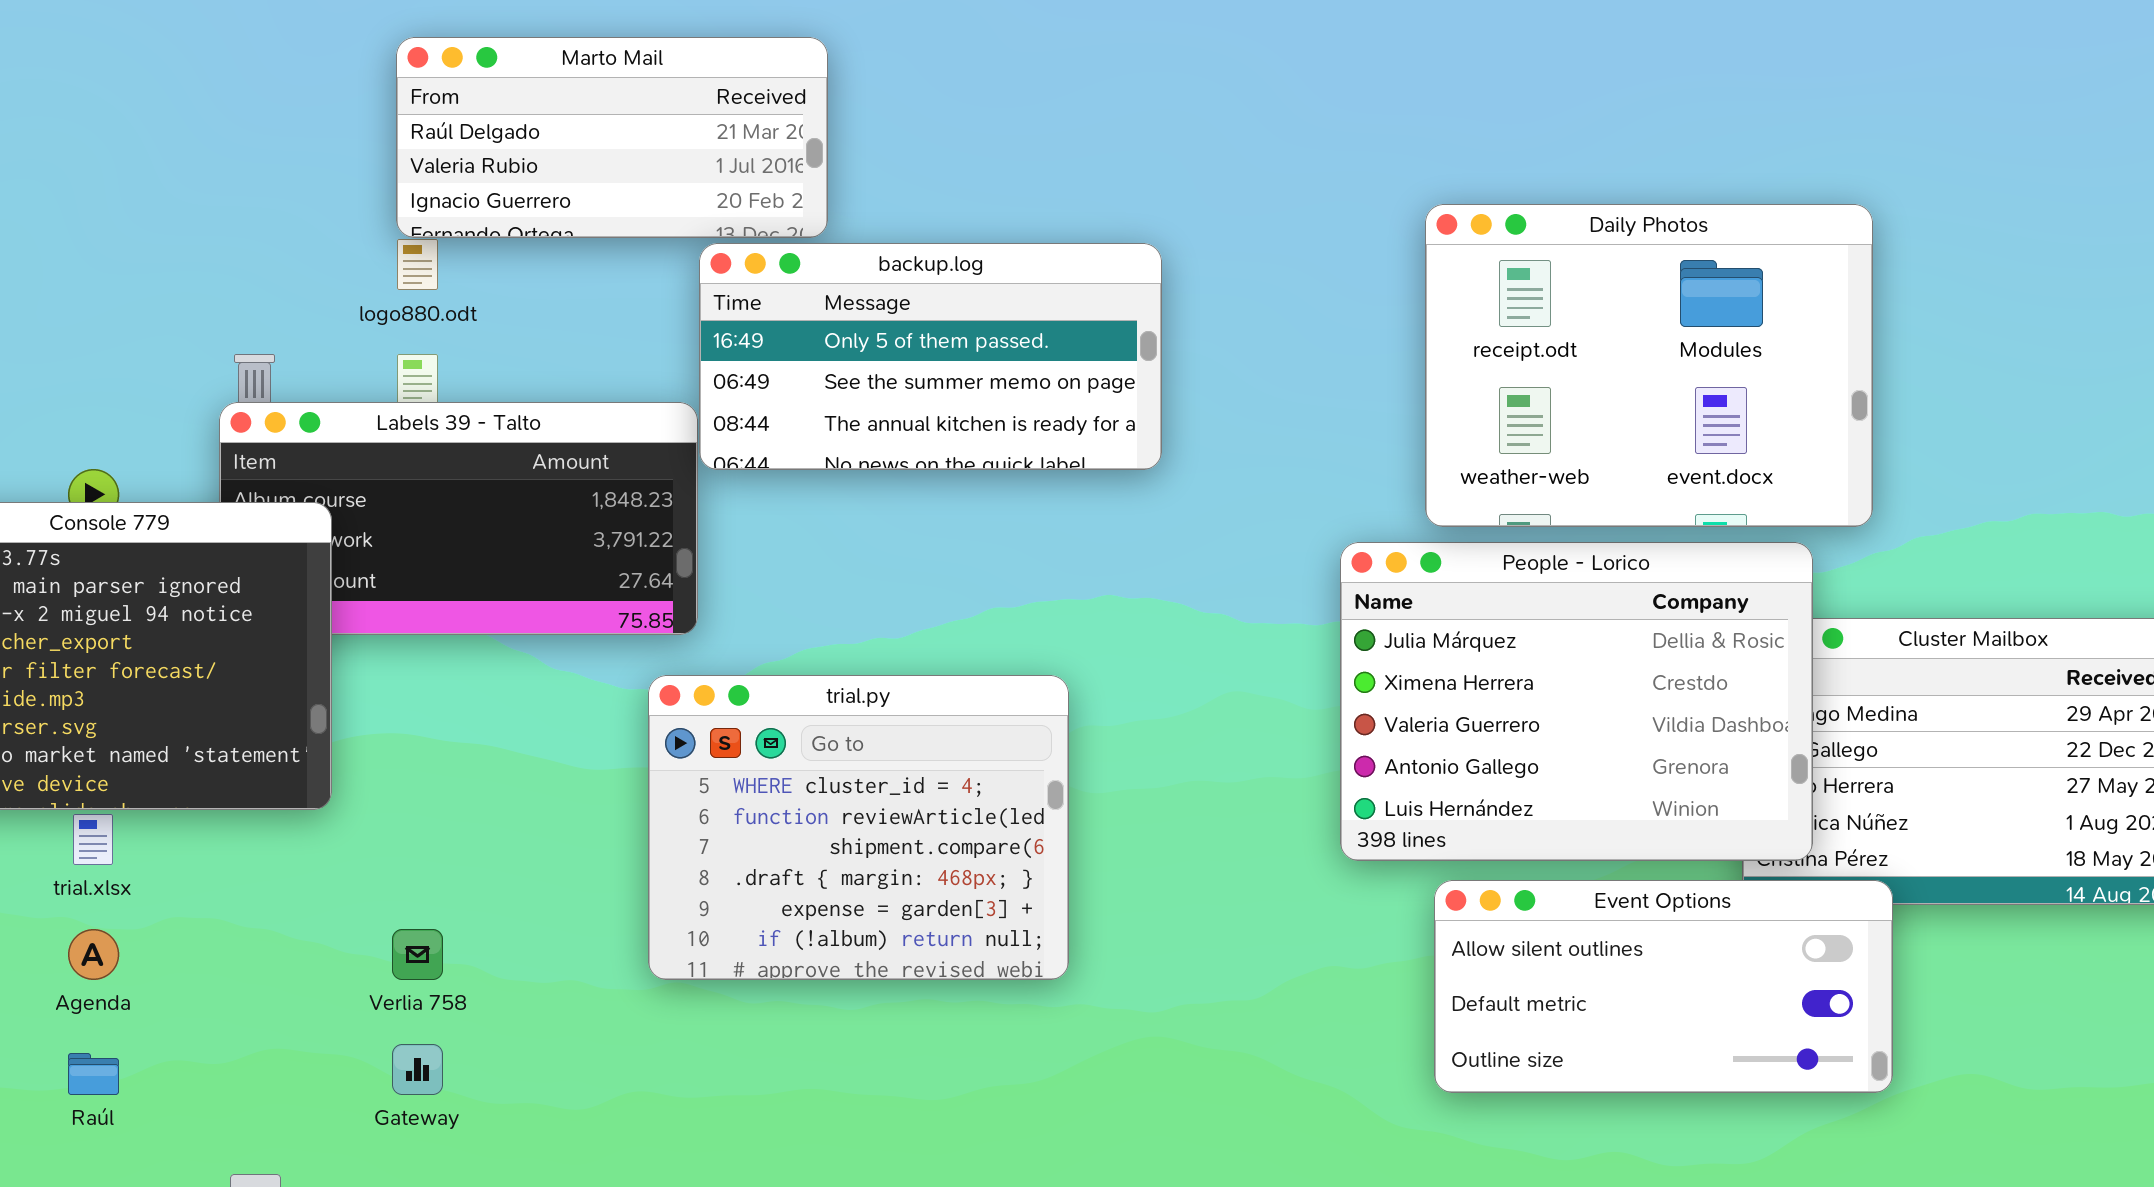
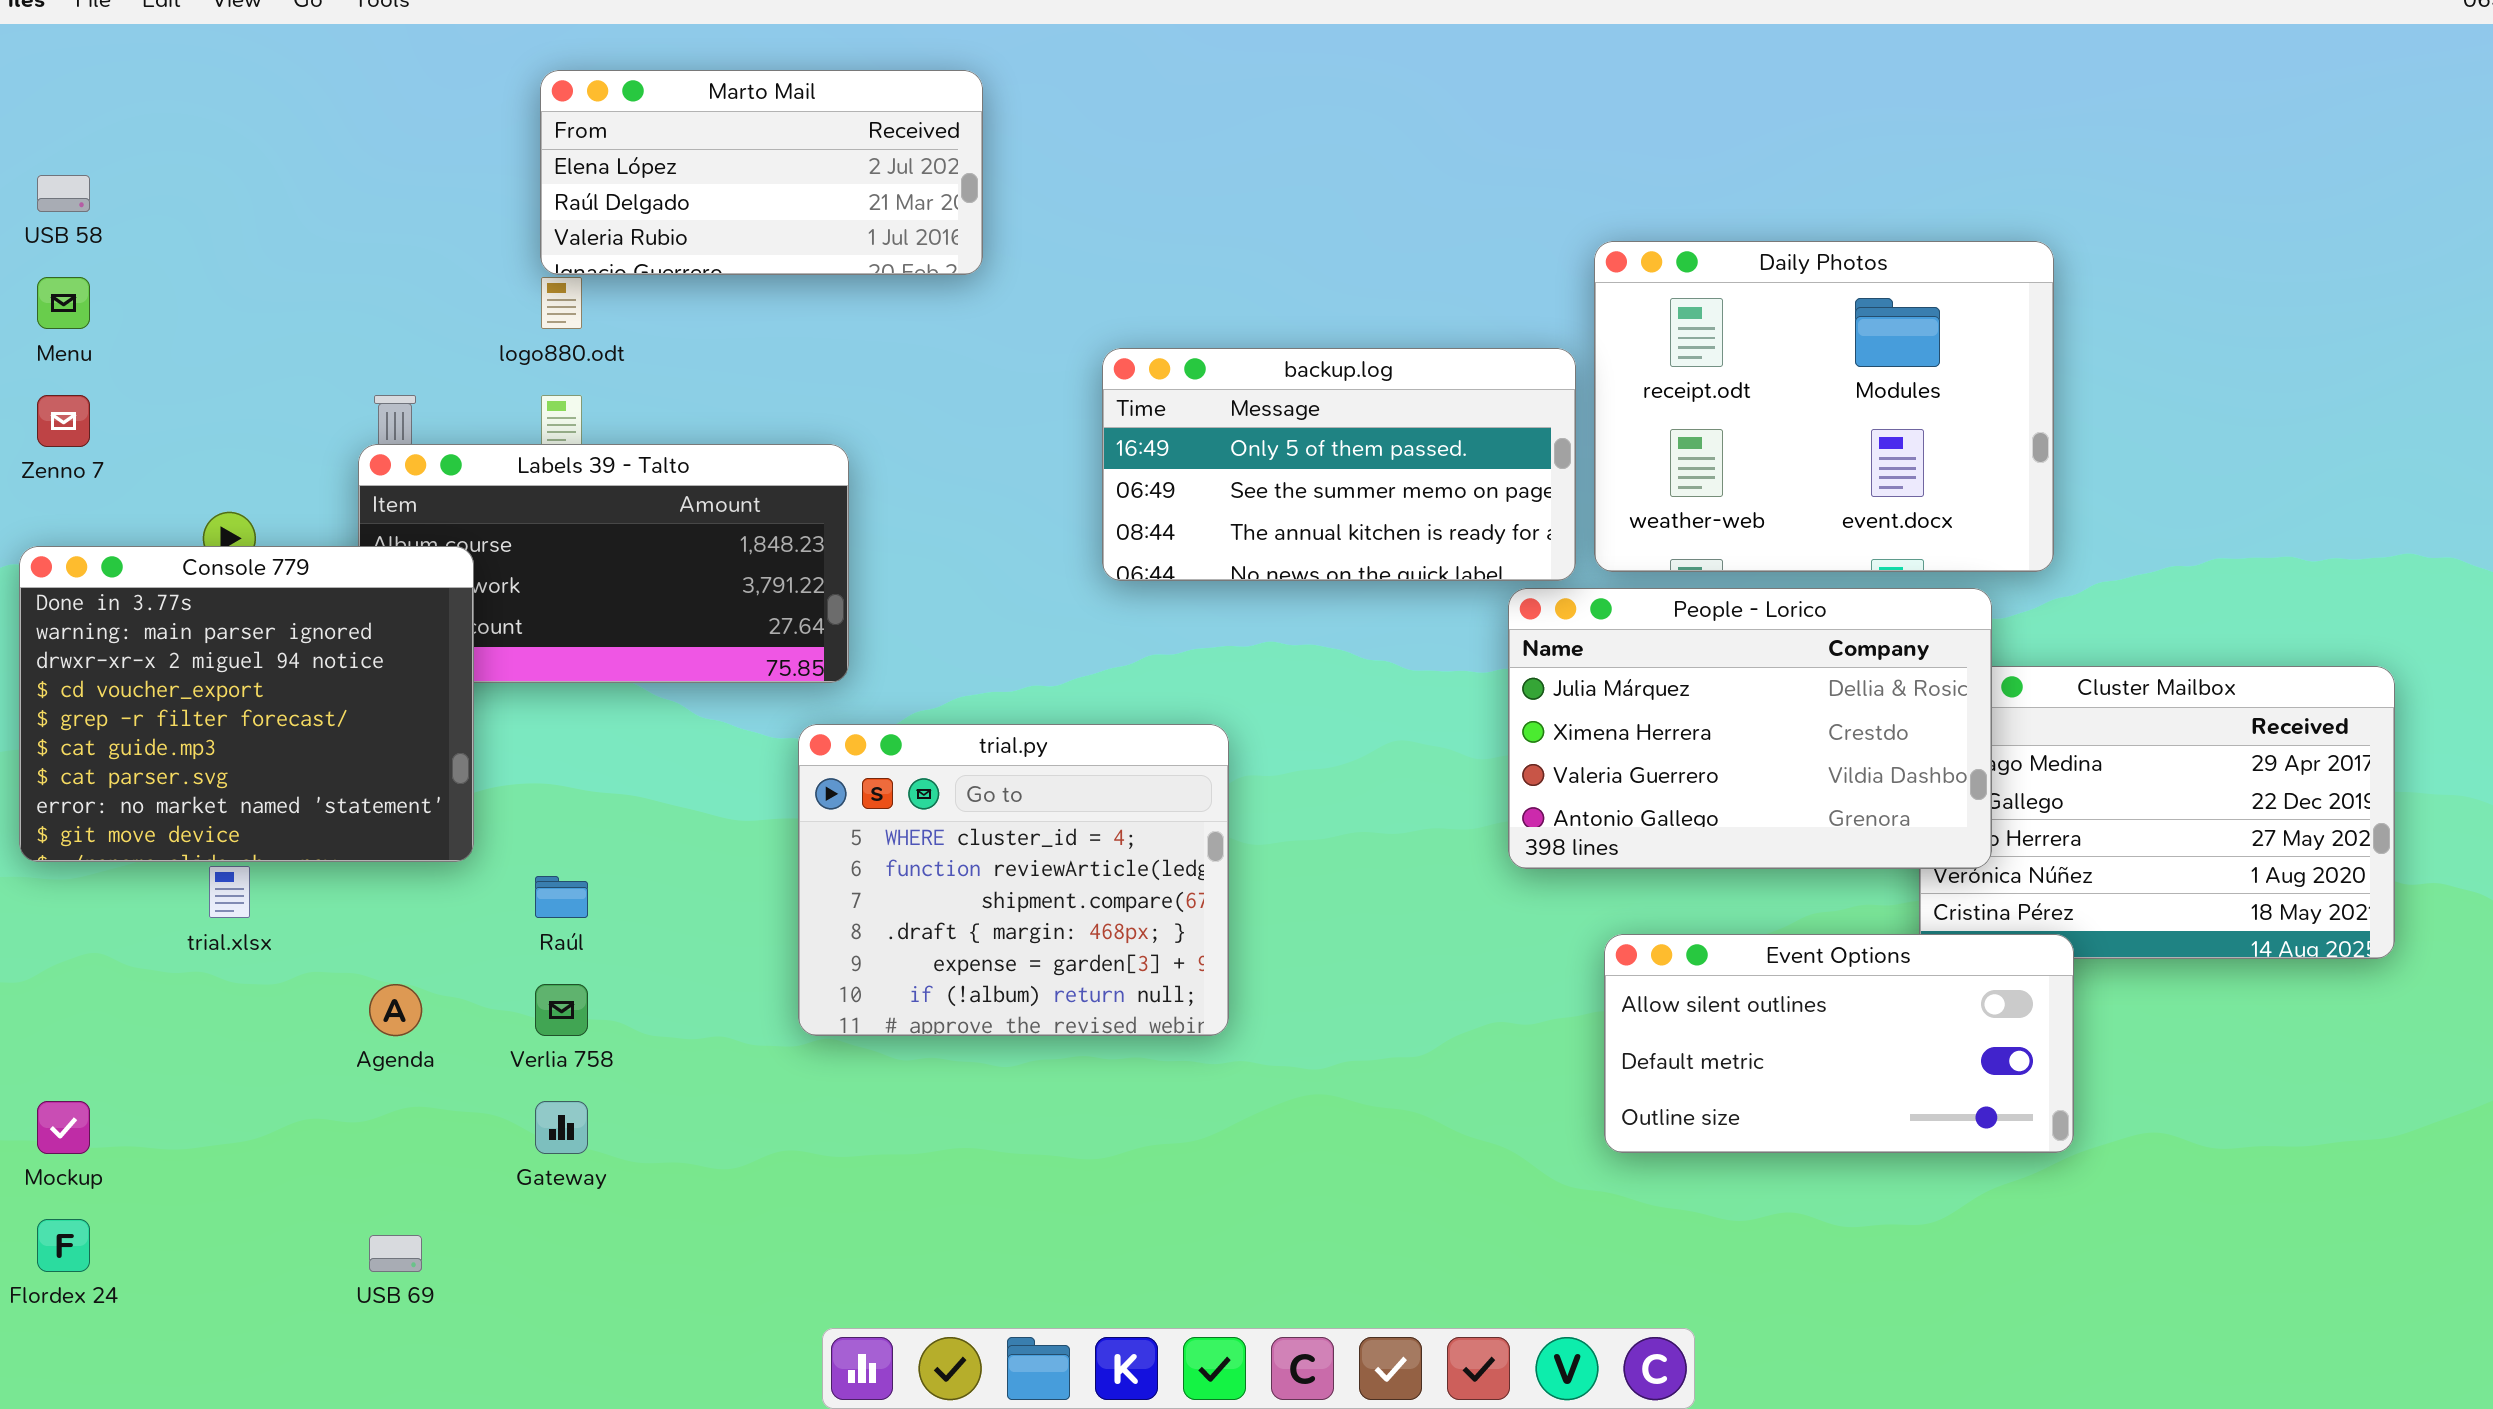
Marto Mail: [396,37,828,238] -> [540,70,983,275], scrolled up 1 row
backup.log: [699,243,1162,470] -> [1102,348,1576,581], moved
People - Lorico: [1340,542,1813,861] -> [1508,588,1992,869], resized
Agenda: [68,929,119,980] -> [369,984,422,1036], moved
Raúl: [68,1053,119,1095] -> [535,876,588,918], moved

